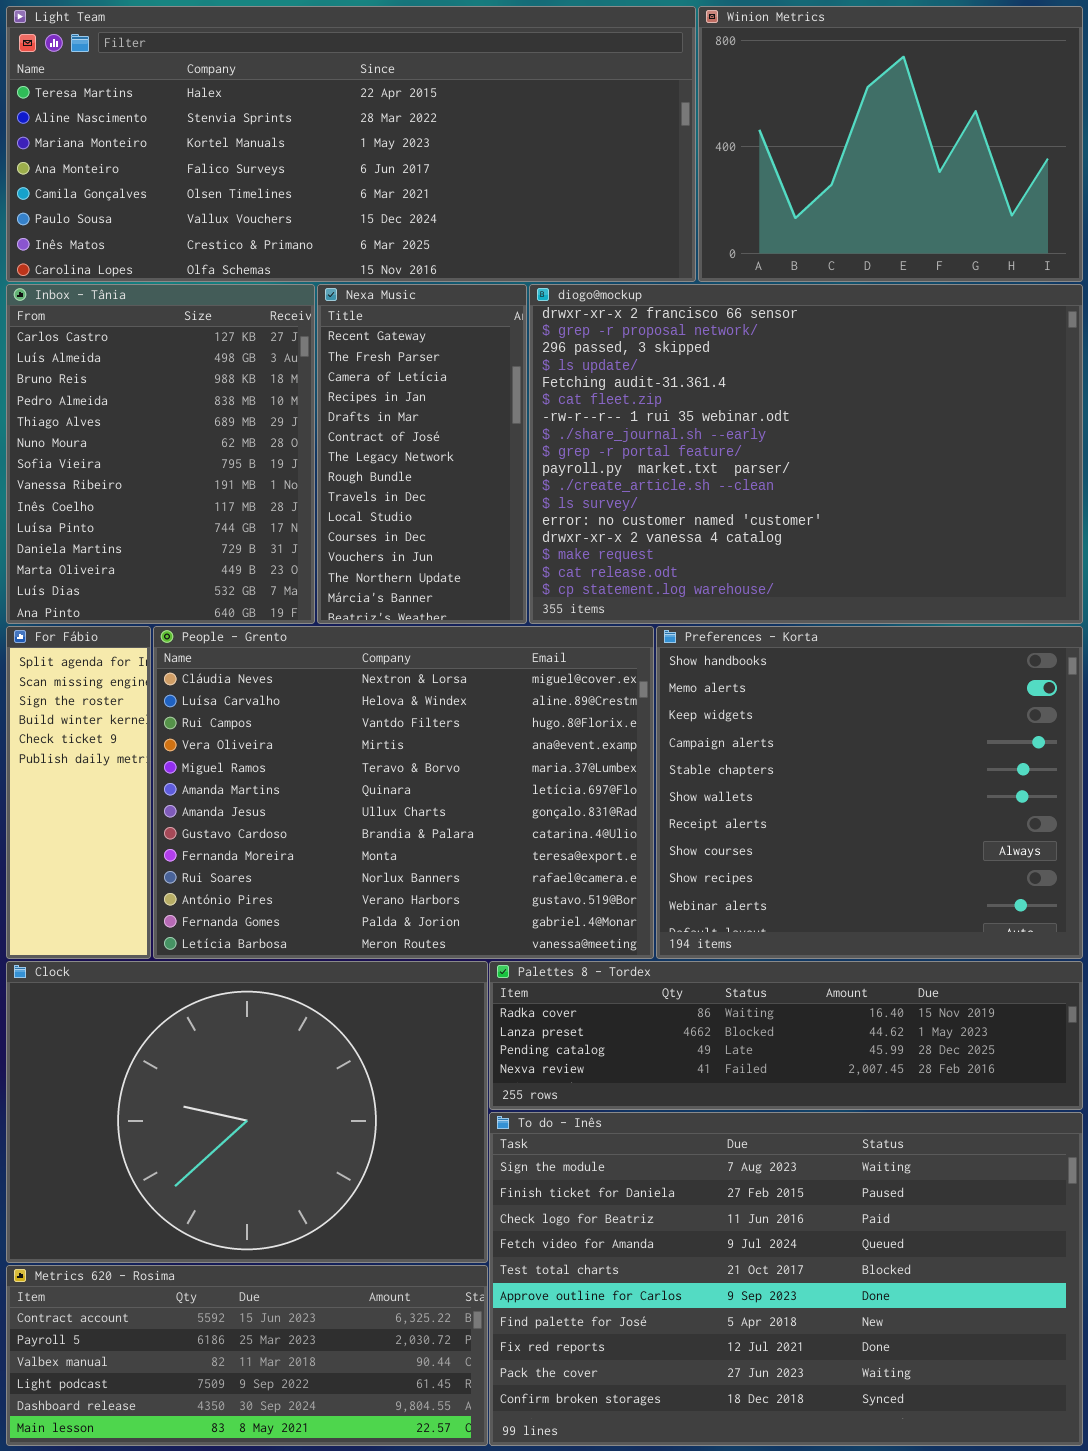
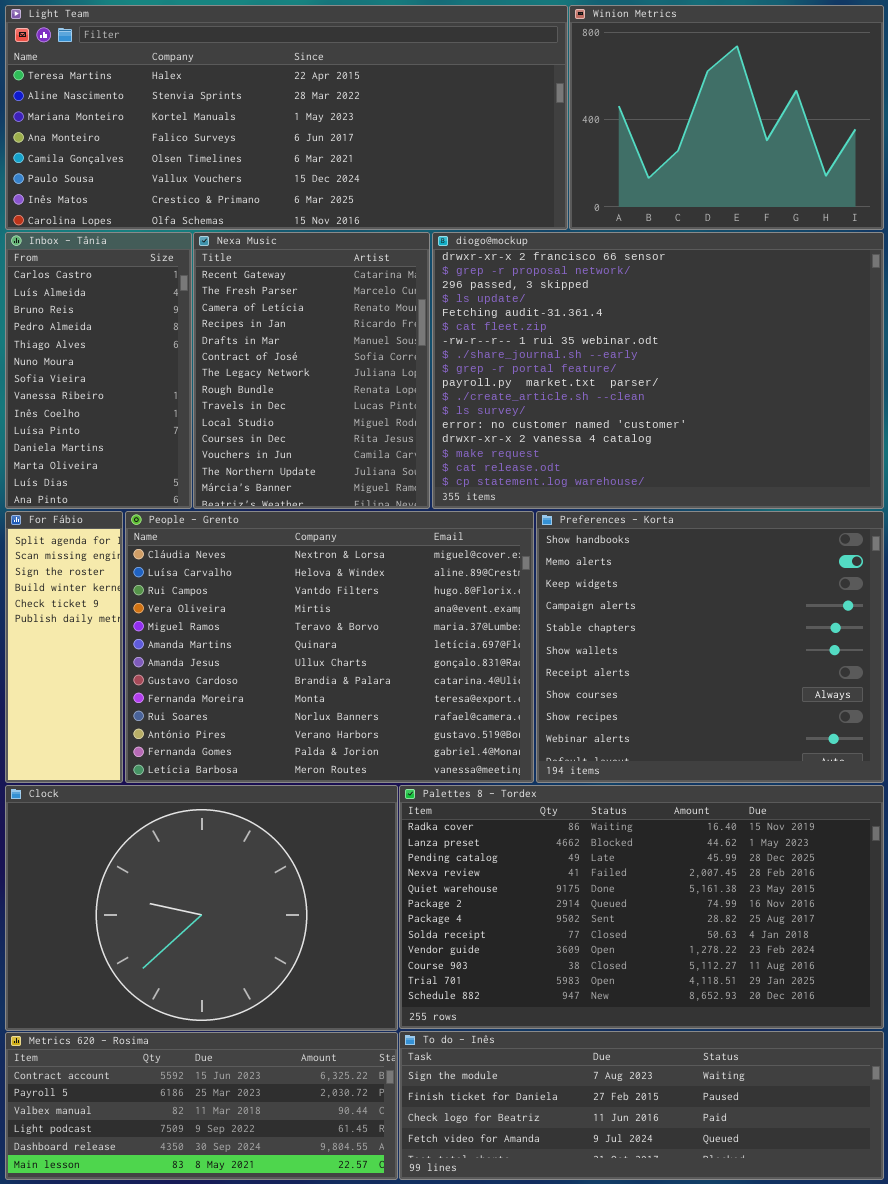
Inbox - Tânia: [6,284,315,624] -> [5,232,192,509], resized
Nexa Music: [317,284,527,624] -> [193,232,430,509], resized
Palettes 8 - Tordex: [489,961,1083,1110] -> [399,785,884,1029], resized
To do - Inês: [489,1112,1083,1446] -> [399,1031,884,1180], resized

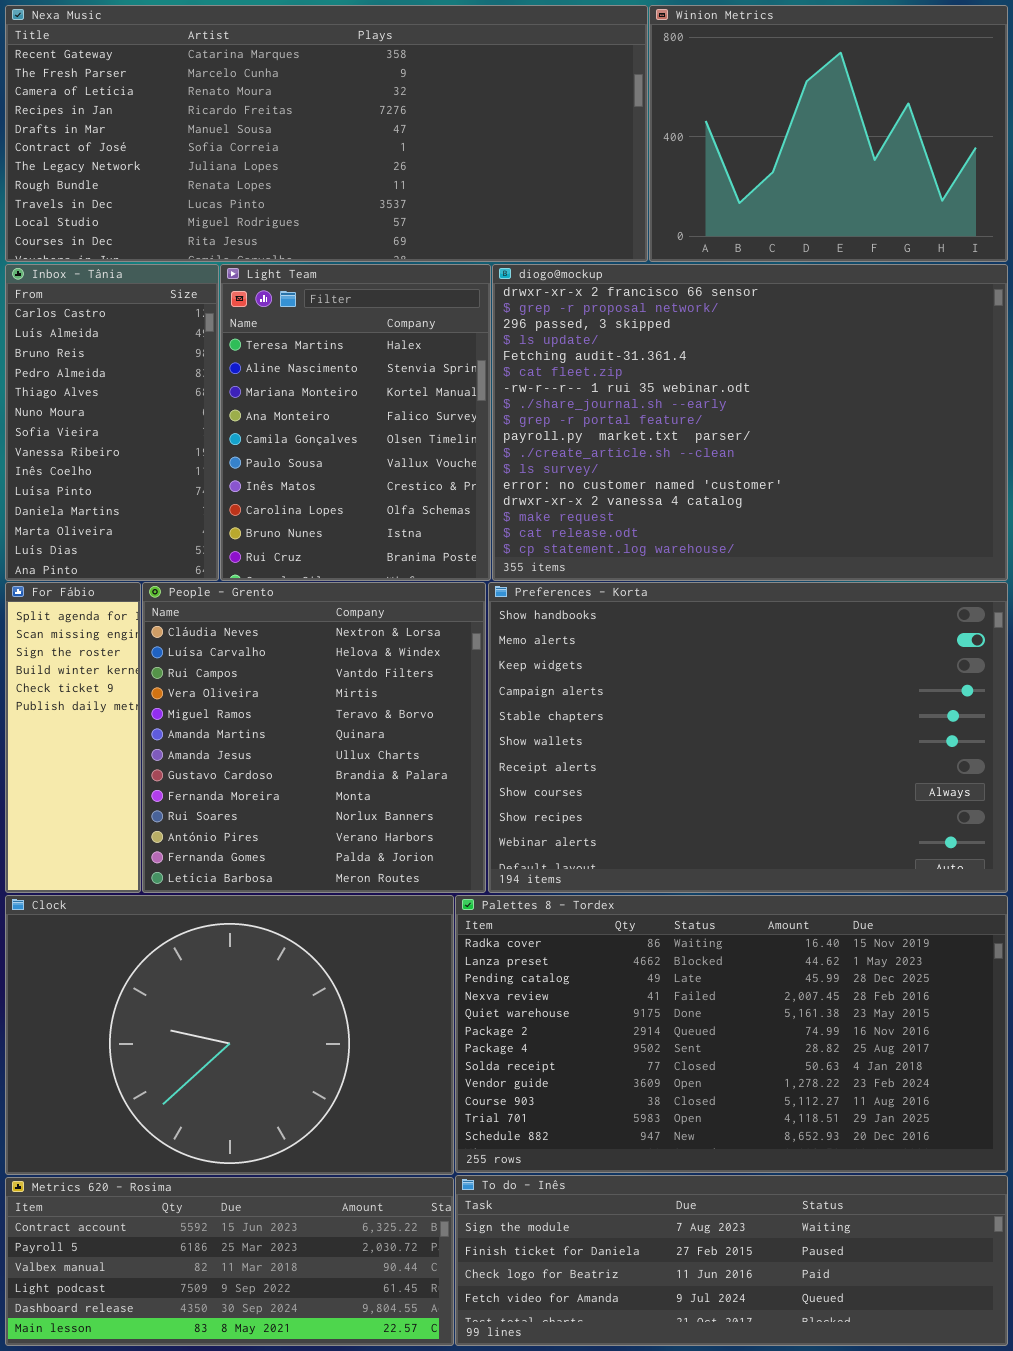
Light Team: [5,5,568,230] -> [220,264,491,581], moved, resized
Nexa Music: [193,232,430,509] -> [5,5,648,262], moved, resized
People - Grento: [125,511,534,783] -> [142,582,486,893], resized
Preferences - Korta: [536,511,884,783] -> [488,582,1008,893], resized

